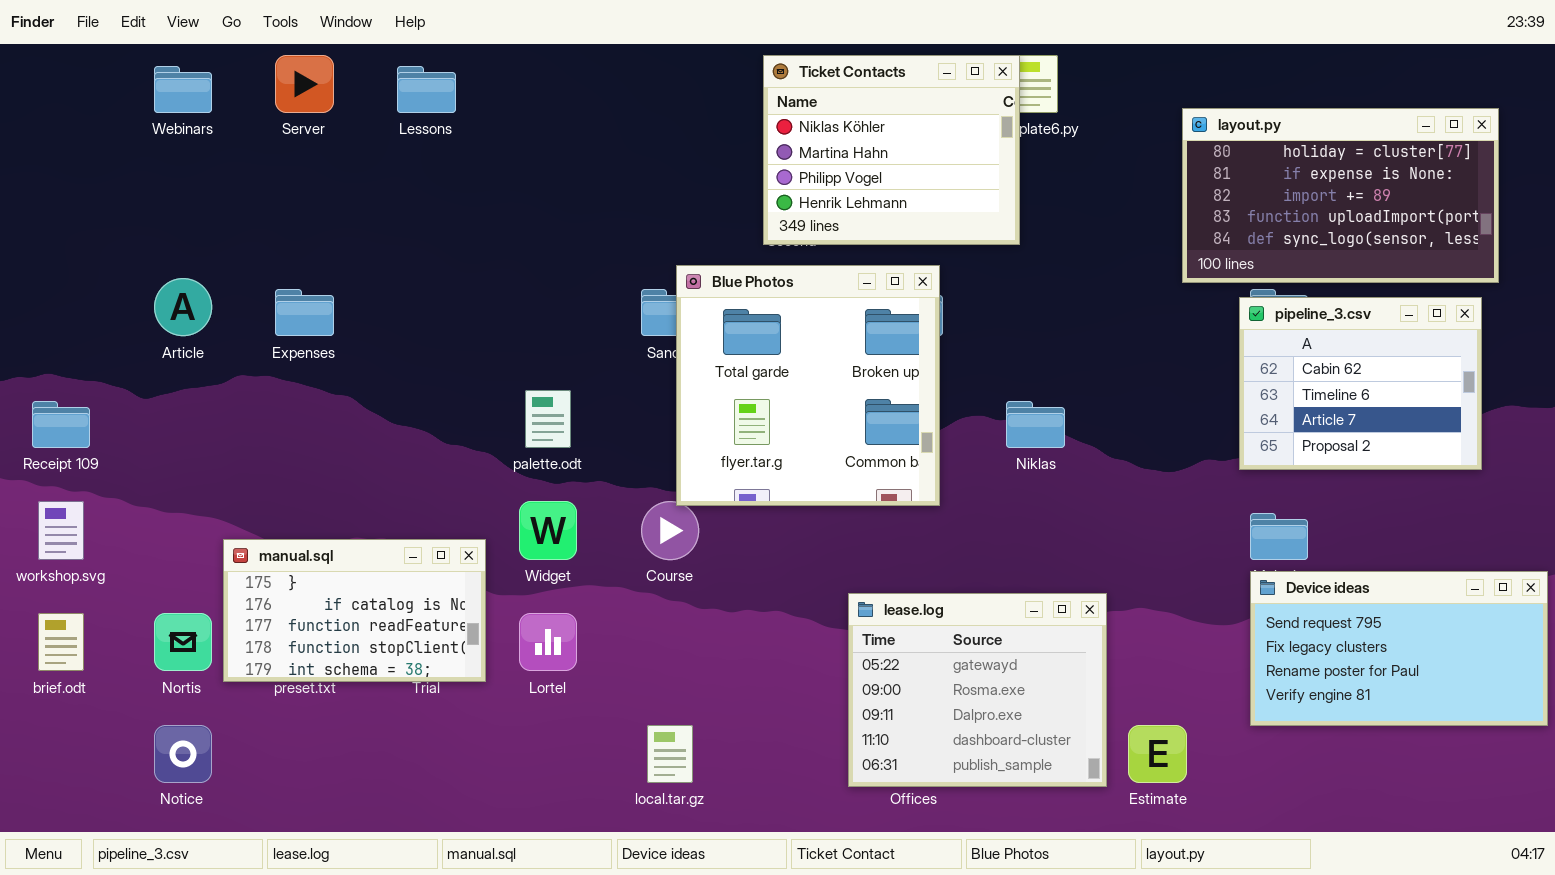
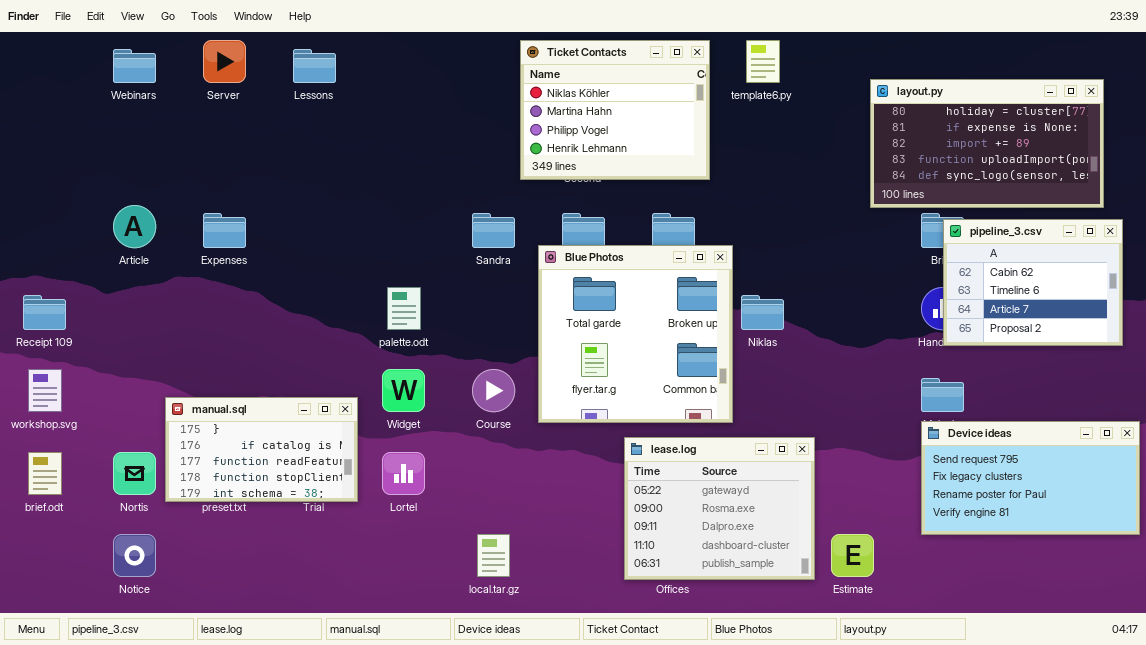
Ticket Contacts: [763,55,1020,245] -> [520,40,710,180], moved
Blue Photos: [676,265,940,506] -> [538,245,733,423], moved
pipeline_3.csv: [1239,297,1482,470] -> [943,219,1123,346], moved

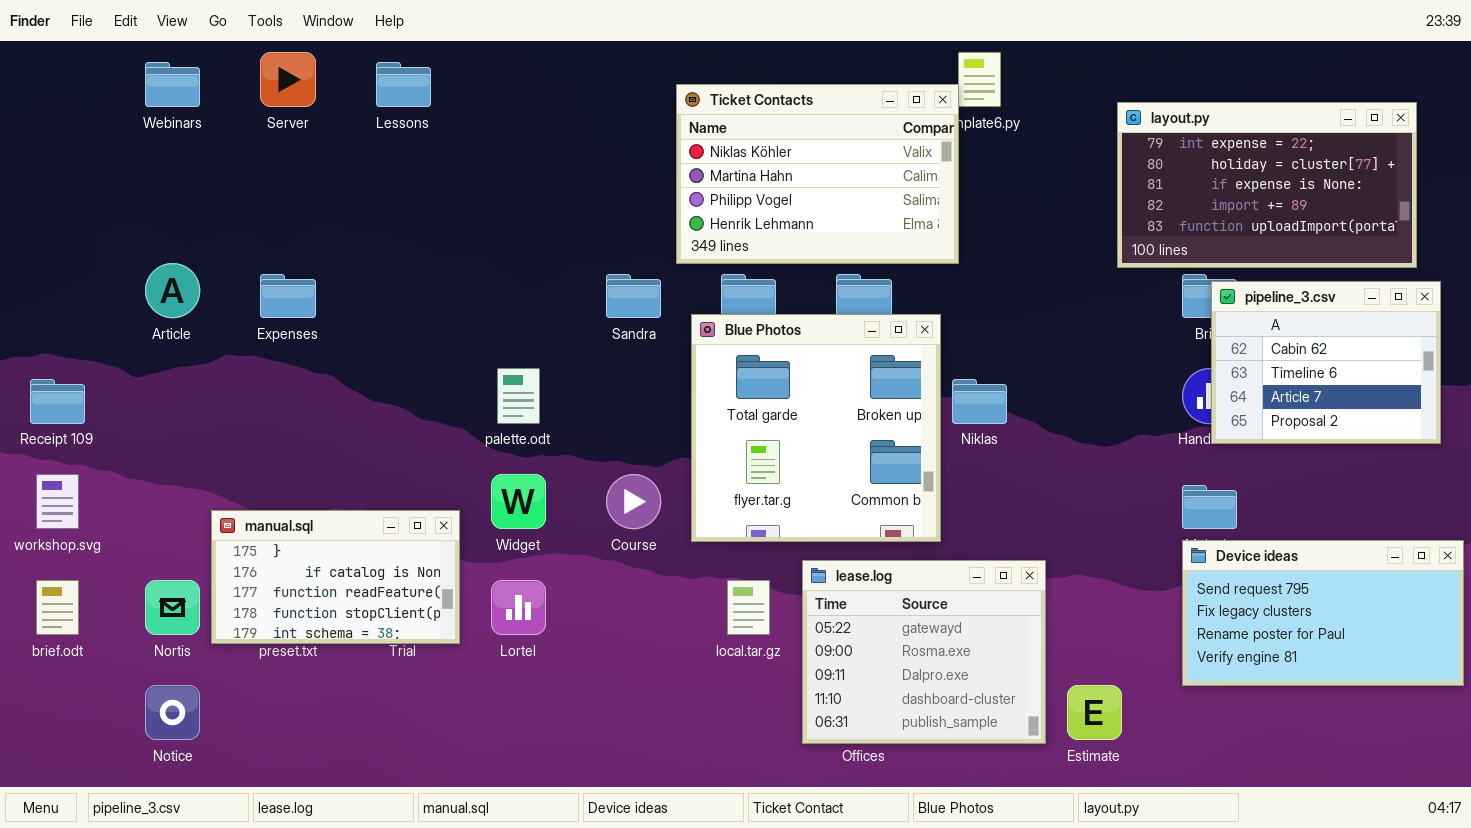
Ticket Contacts: [520,40,710,180] -> [676,84,959,264], moved, resized
layout.py: [870,79,1104,208] -> [1117,102,1417,268], scrolled up 1 row
local.tar.gz: [477,534,510,577] -> [727,580,770,635], moved

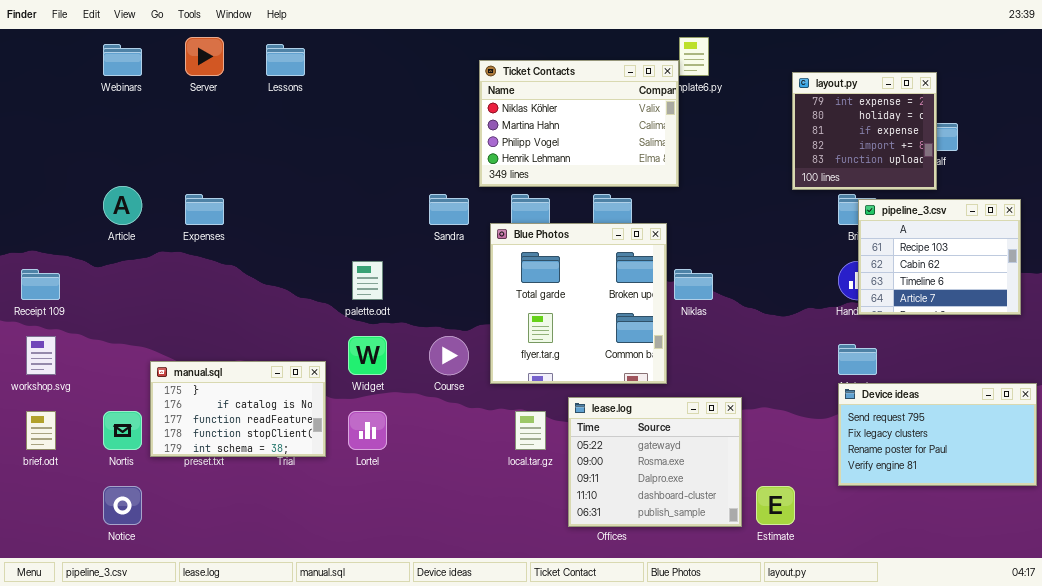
layout.py: [1117,102,1417,268] -> [792,72,937,190], resized
pipeline_3.csv: [1211,281,1441,444] -> [858,199,1021,315], scrolled up 1 row

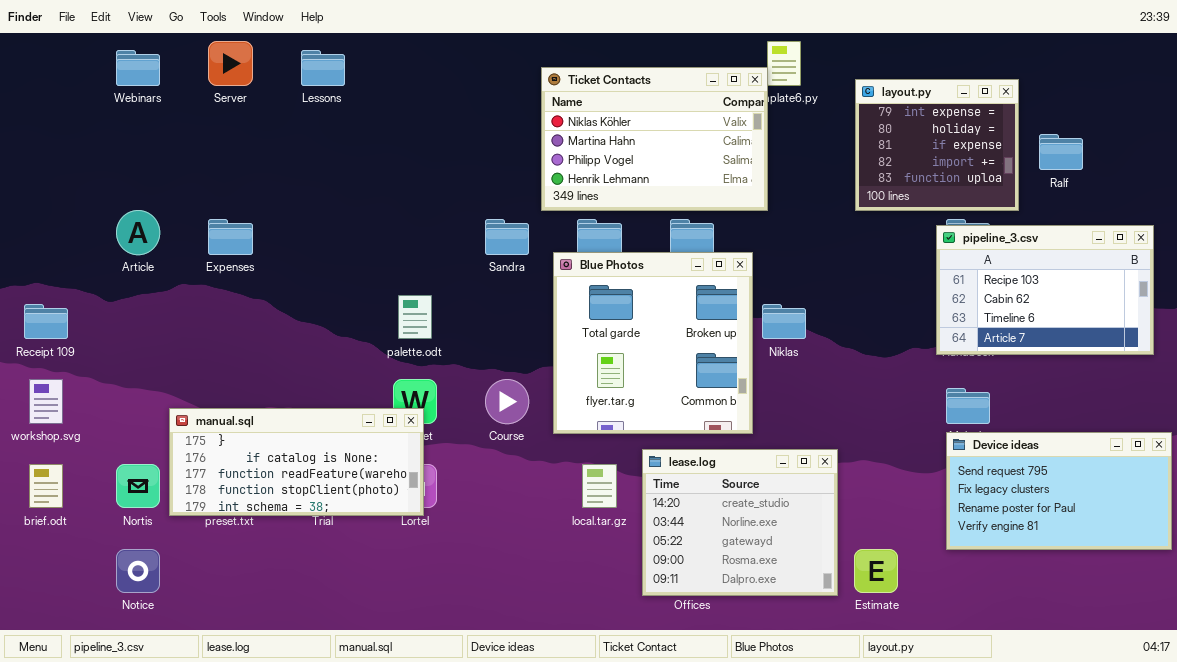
layout.py: [792,72,937,190] -> [855,79,1019,211], moved
pipeline_3.csv: [858,199,1021,315] -> [936,225,1154,355], resized
manual.sql: [150,361,326,457] -> [169,408,424,516], resized
lease.log: [568,397,742,527] -> [642,449,838,596], scrolled up 2 rows

